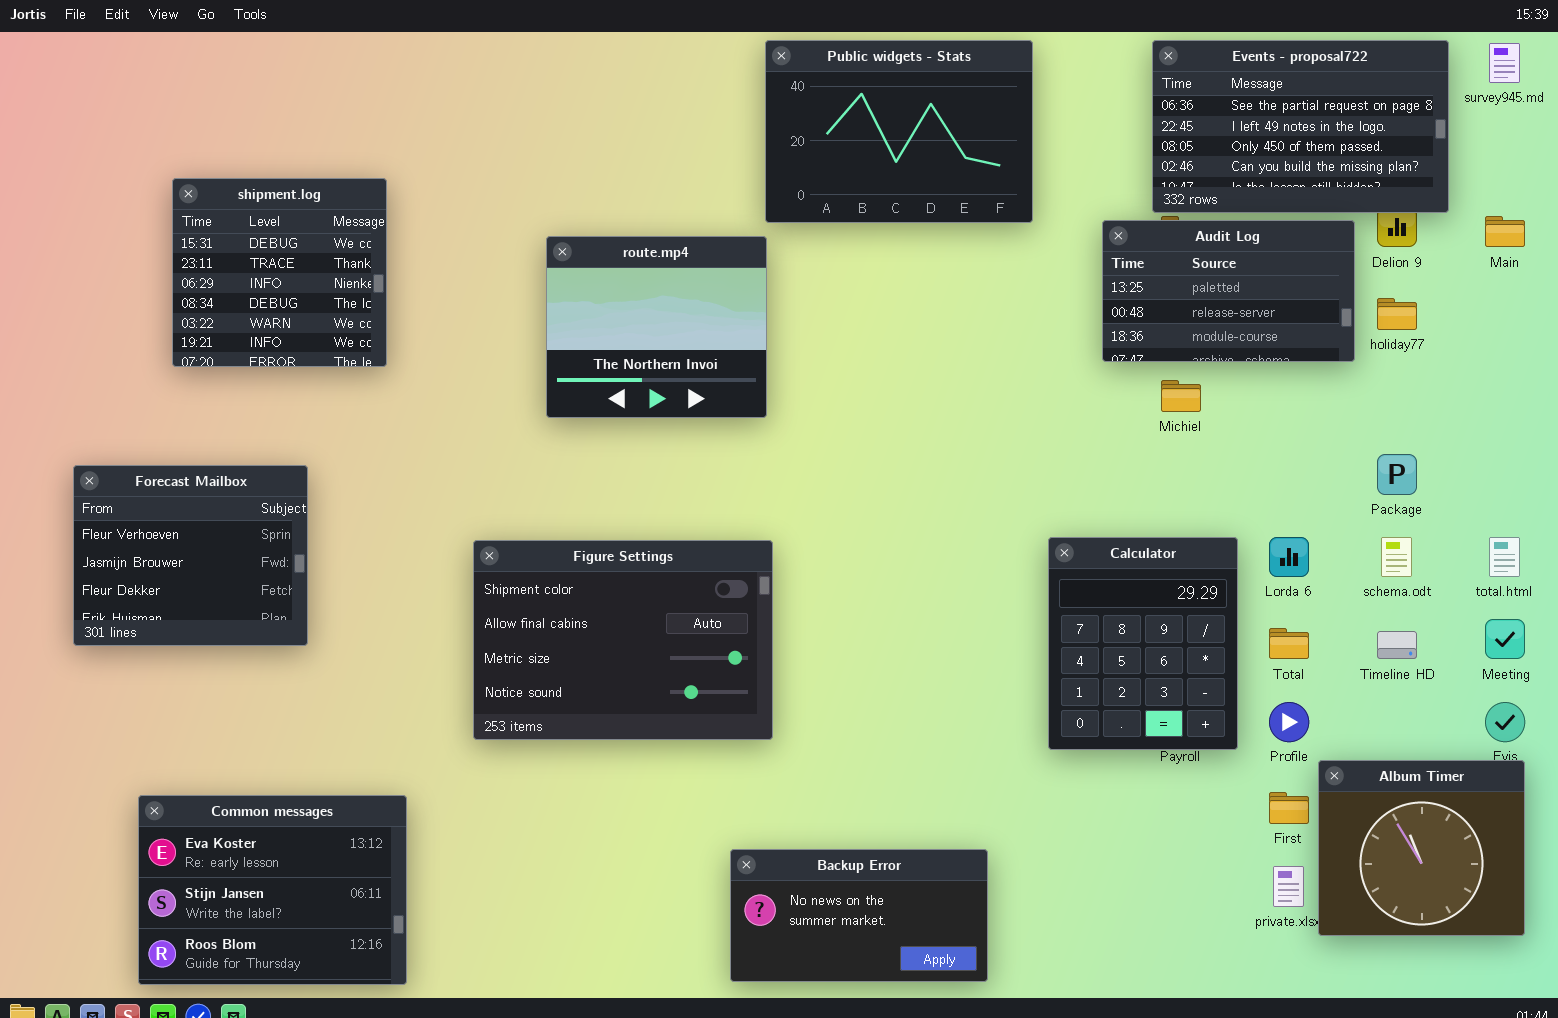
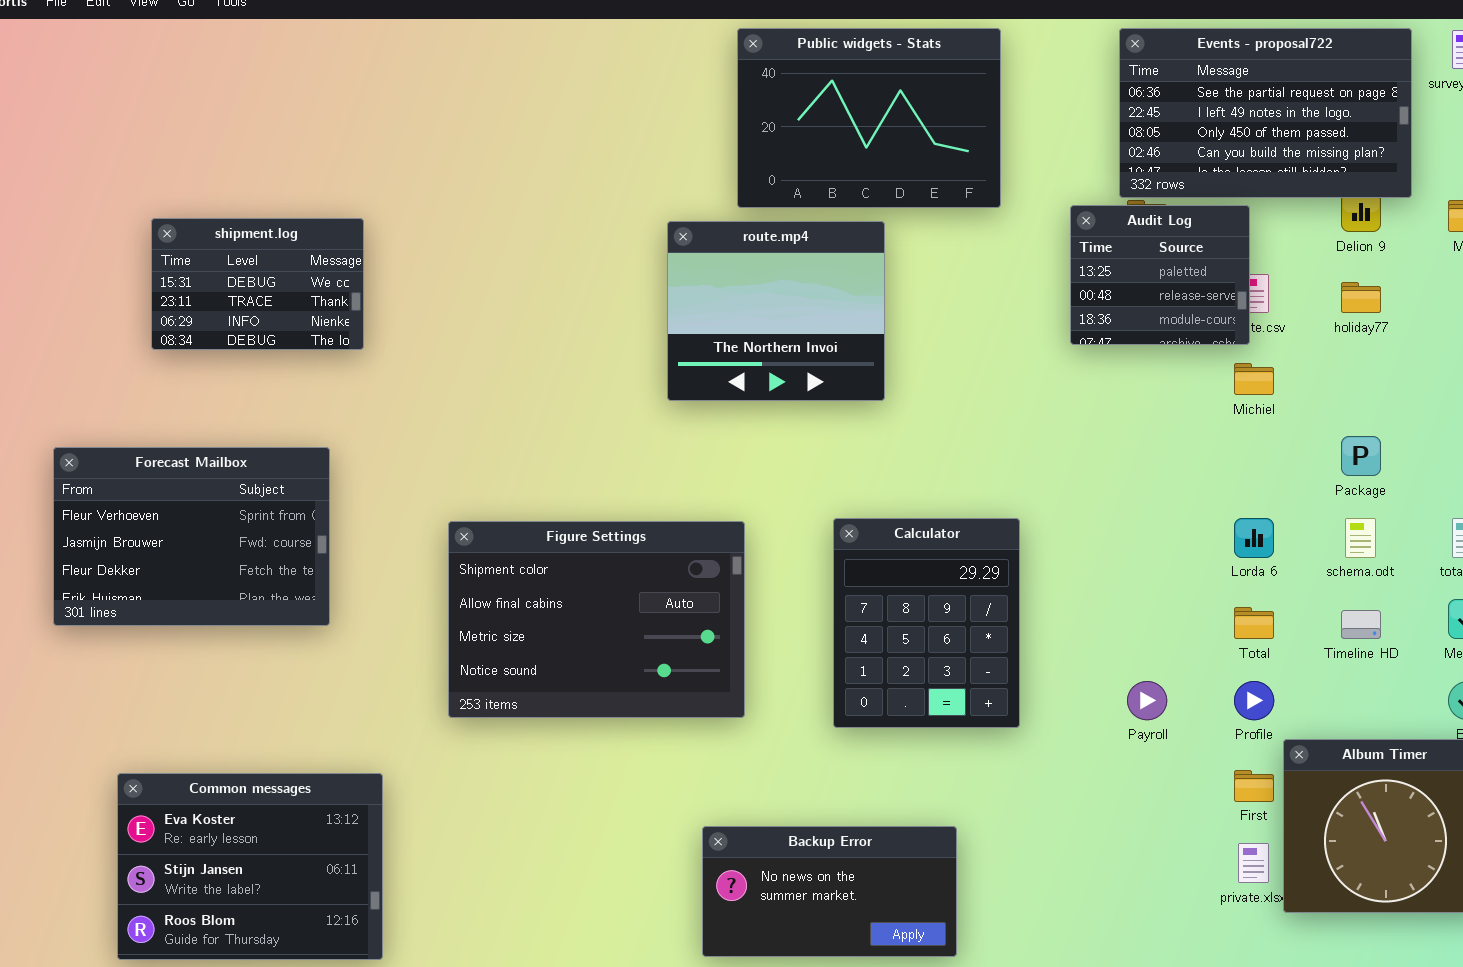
shipment.log: [172,178,387,367] -> [151,218,364,350], resized
Audit Log: [1102,220,1355,362] -> [1070,205,1250,345], resized
route.mp4: [546,236,767,418] -> [667,221,885,401], moved
Michiel: [1161,380,1201,412] -> [1234,363,1274,395], moved
Forecast Mailbox: [73,465,308,646] -> [53,447,330,626], resized
Calculator: [1048,537,1238,750] -> [833,518,1020,728], moved

